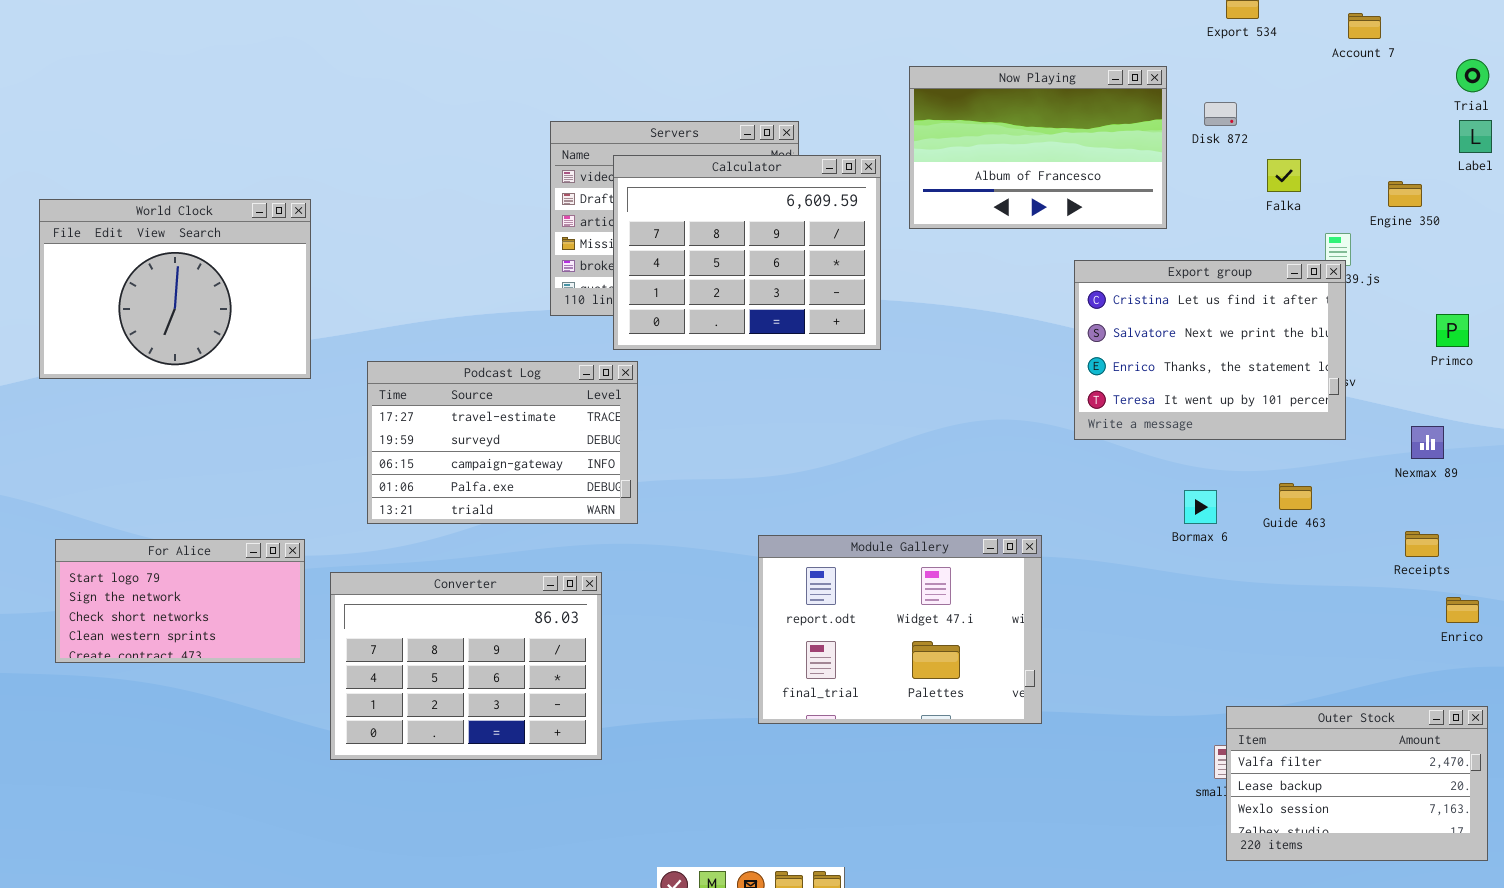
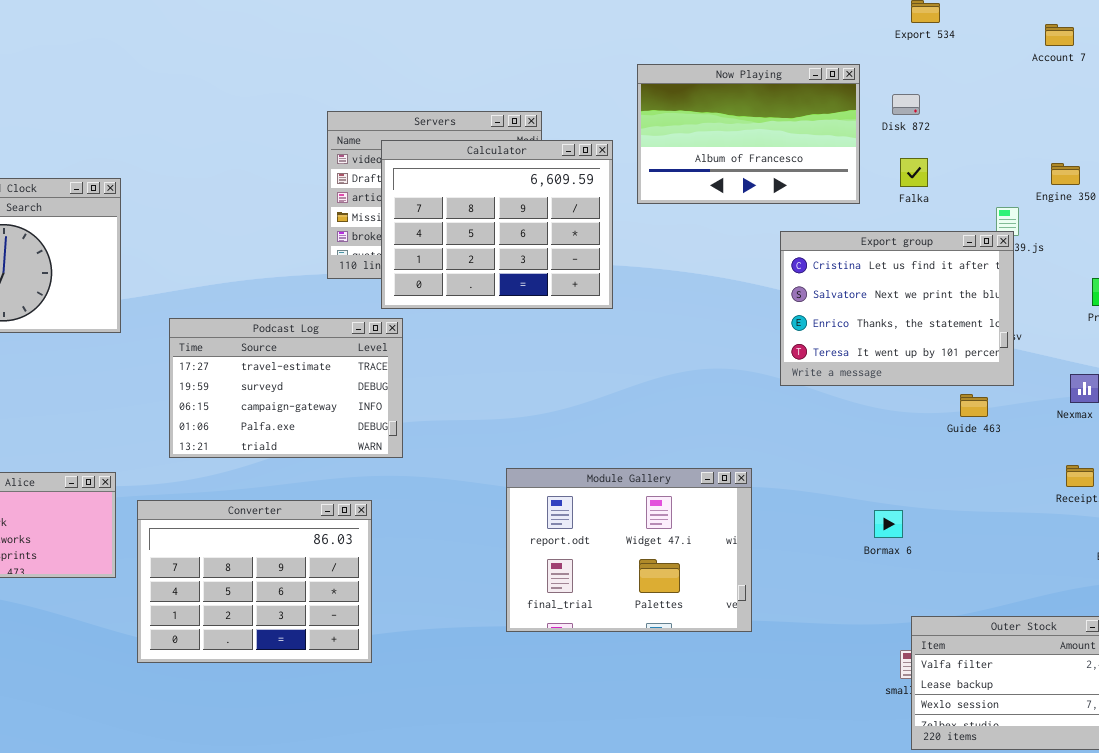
Account 7: [1348,13,1381,39] -> [1045,24,1074,46], moved
Falka: [1267,159,1301,192] -> [900,158,928,187], moved
Guide 463: [1279,483,1312,510] -> [960,394,988,417], moved
Bormax 6: [1184,490,1217,524] -> [874,510,903,538], moved

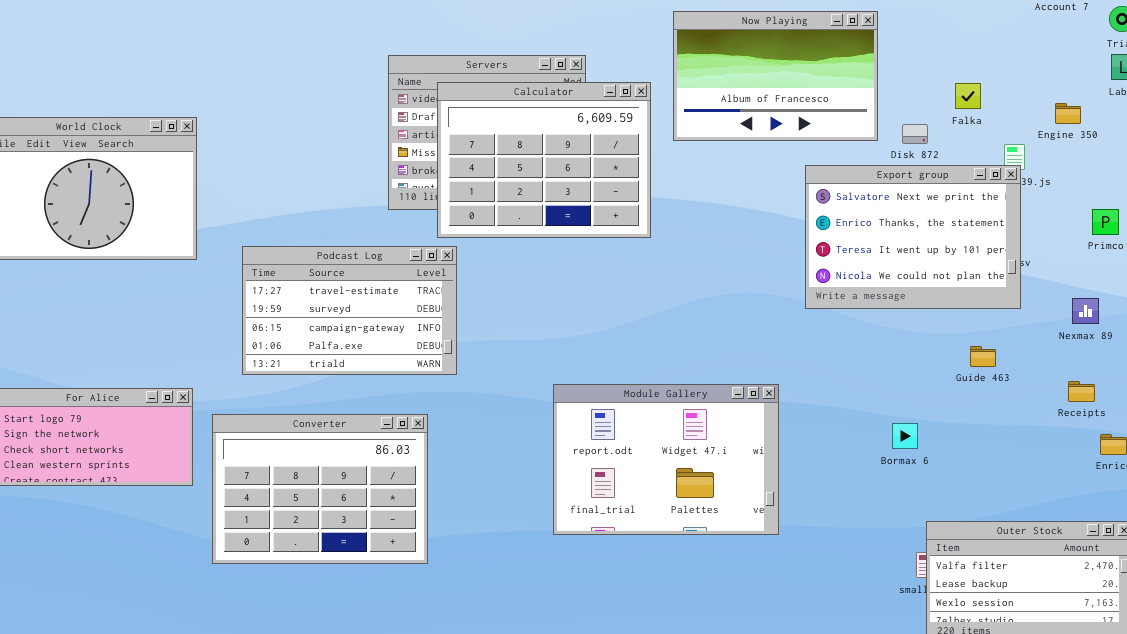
Disk 872: [892,94,920,115] -> [902,124,928,144], moved
Falka: [900,158,928,187] -> [955,83,981,109], moved
Export group: [780,231,1014,386] -> [805,165,1021,309], scrolled down 1 row
Guide 463: [960,394,988,417] -> [970,346,996,367], moved

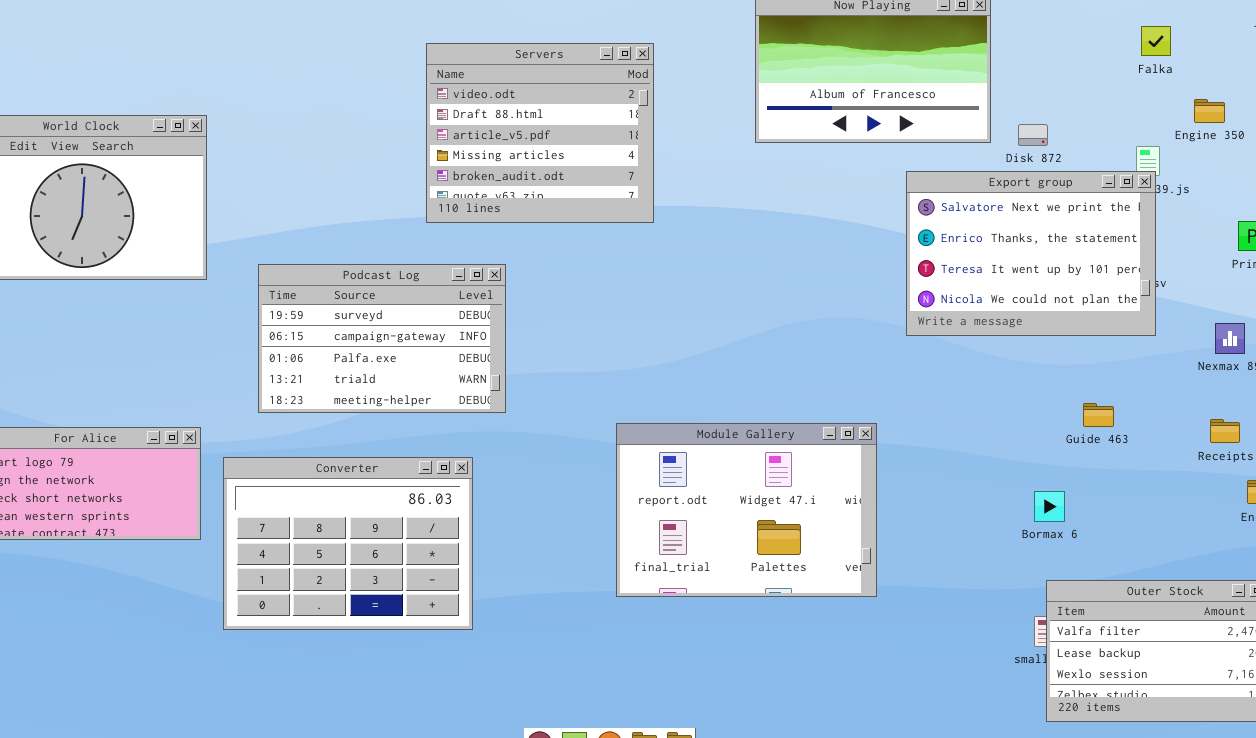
Calculator: [437,82,651,238] -> none, closed
Falka: [955,83,981,109] -> [1141,26,1171,56], moved
Podcast Log: [242,246,457,375] -> [258,264,506,413], scrolled down 1 row
Guide 463: [970,346,996,367] -> [1083,403,1114,427], moved
Bormax 6: [892,423,918,449] -> [1034,491,1065,522], moved

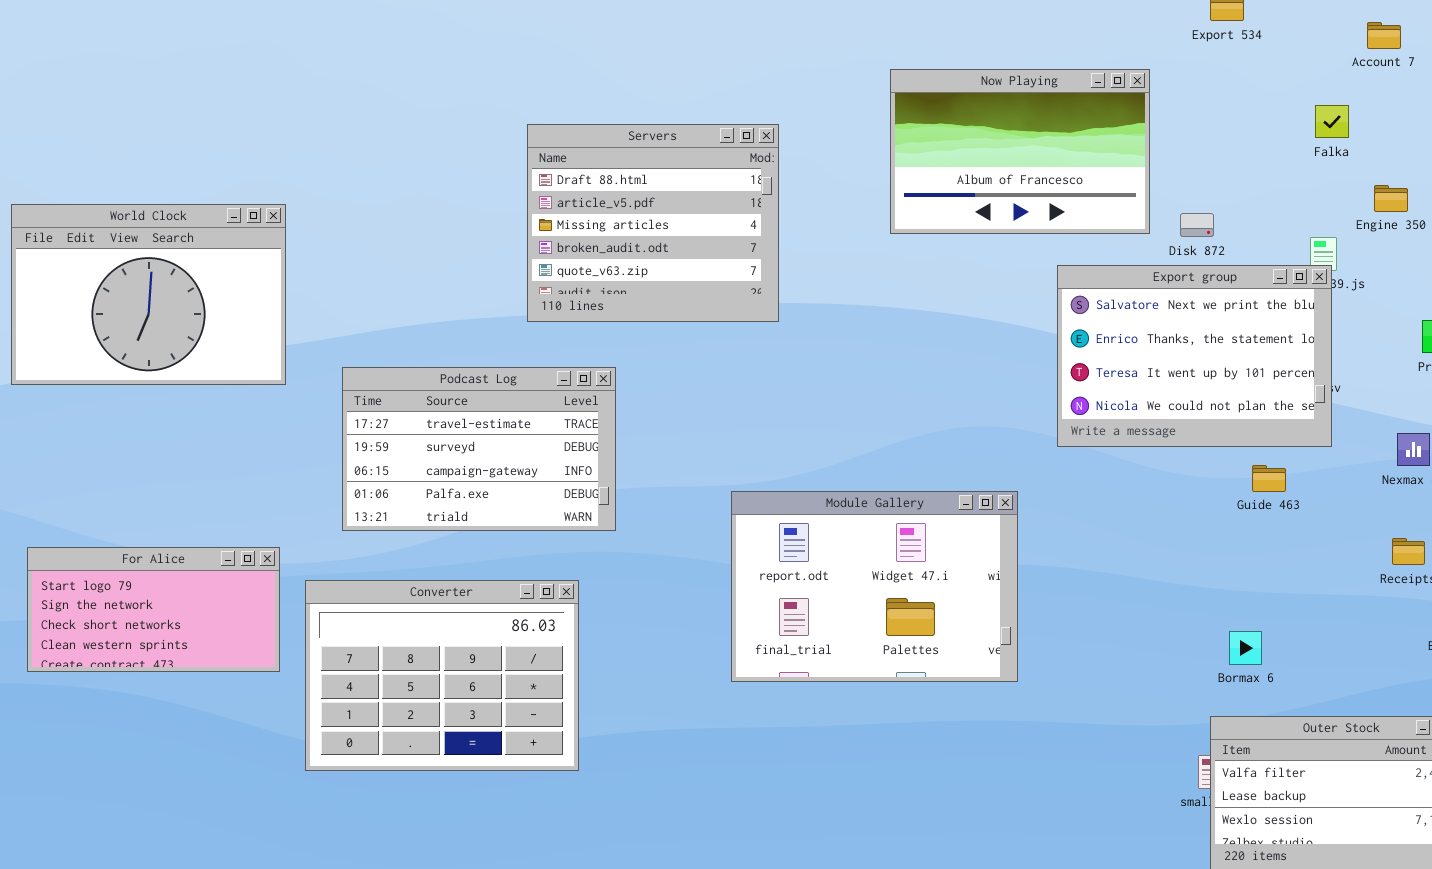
Servers: [426,43,654,223] -> [527,124,779,322], scrolled down 1 row
Podcast Log: [258,264,506,413] -> [342,367,616,531], scrolled up 1 row
Guide 463: [1083,403,1114,427] -> [1252,465,1286,492], moved
Module Gallery: [616,423,877,597] -> [731,491,1018,682], moved
Bormax 6: [1034,491,1065,522] -> [1229,631,1262,665], moved

